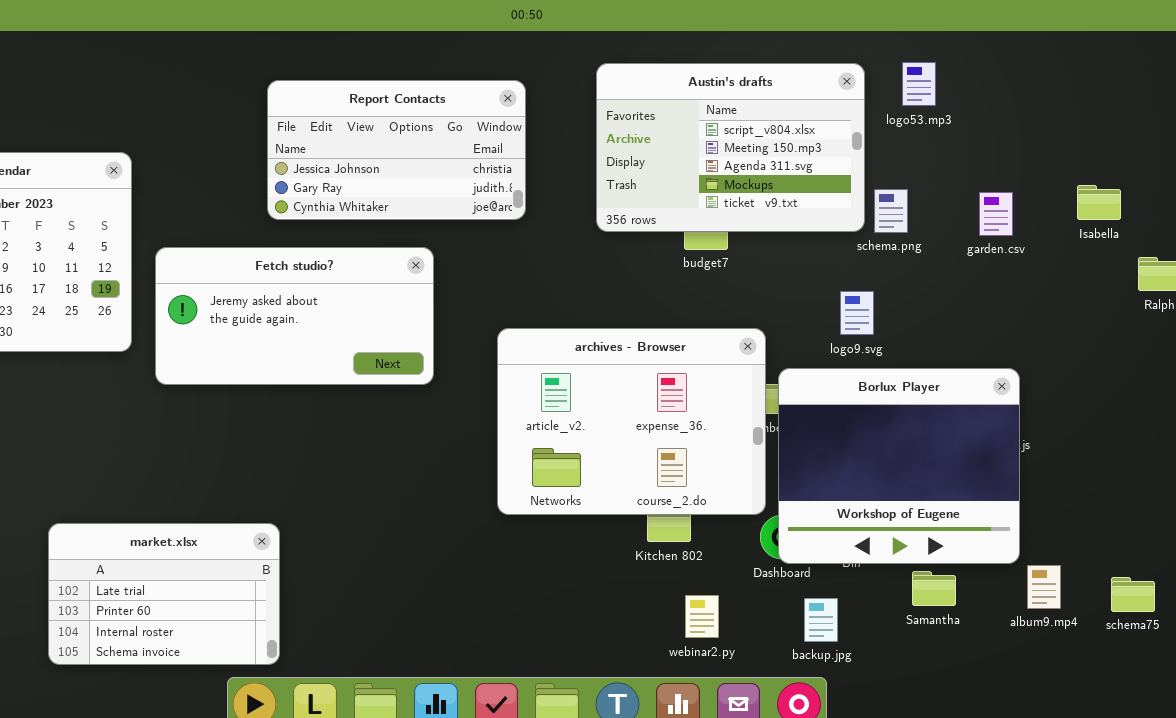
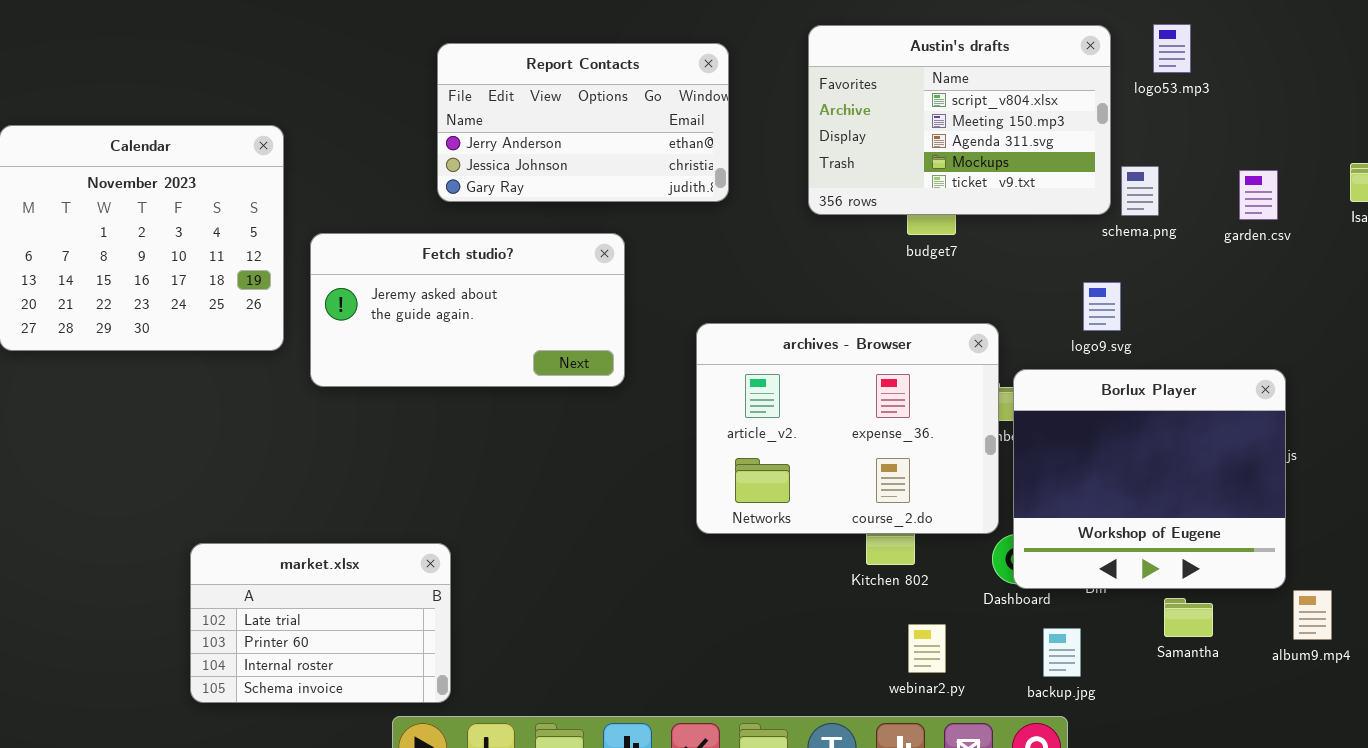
Report Contacts: [267,80,526,220] -> [437,43,729,202], scrolled up 1 row

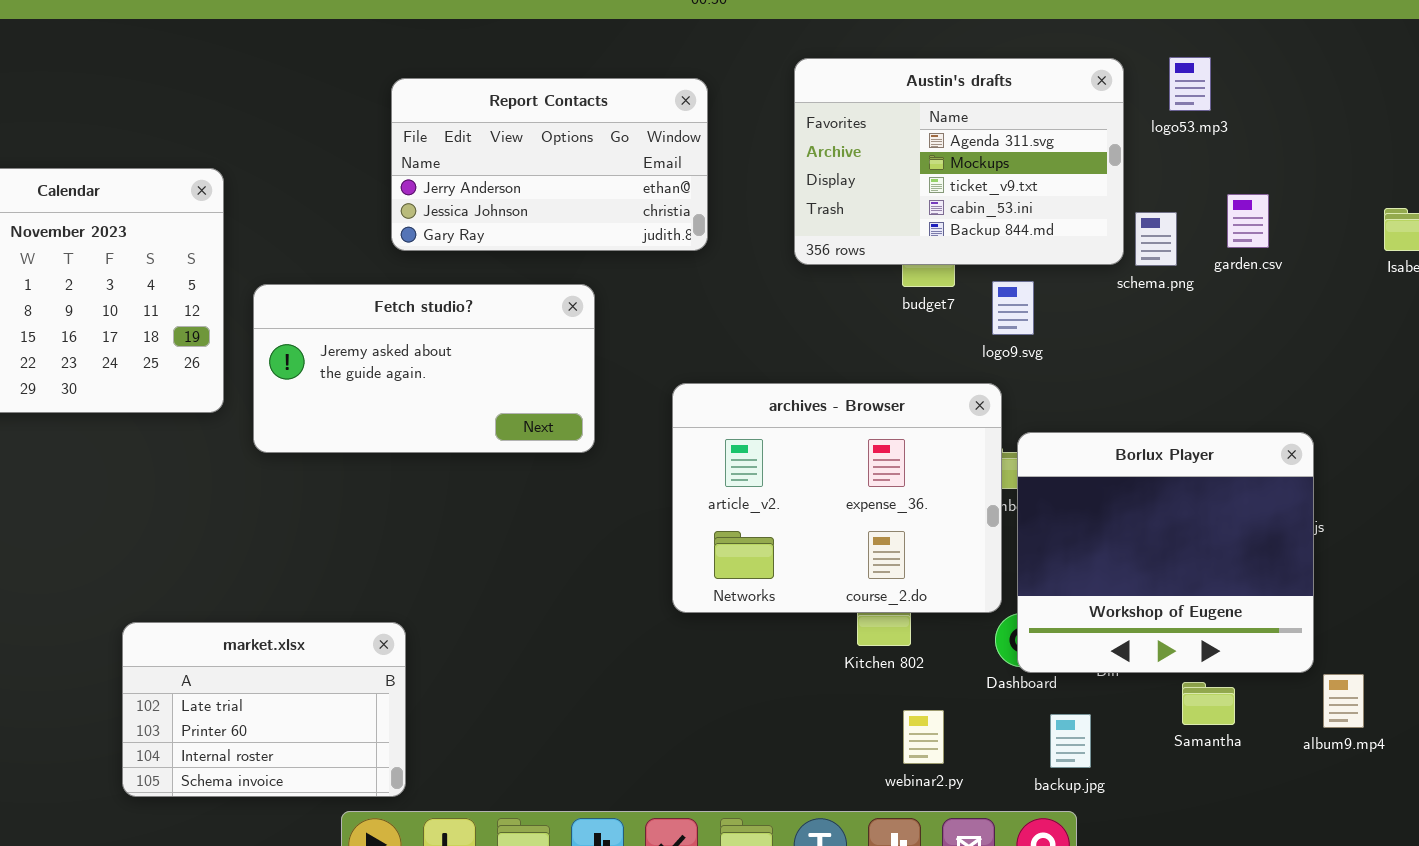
Austin's drafts: [808,25,1111,215] -> [794,58,1124,265], scrolled down 2 rows
garden.csv: [1239,170,1278,220] -> [1227,194,1269,248], moved
logo9.svg: [1083,282,1121,331] -> [992,281,1034,335], moved

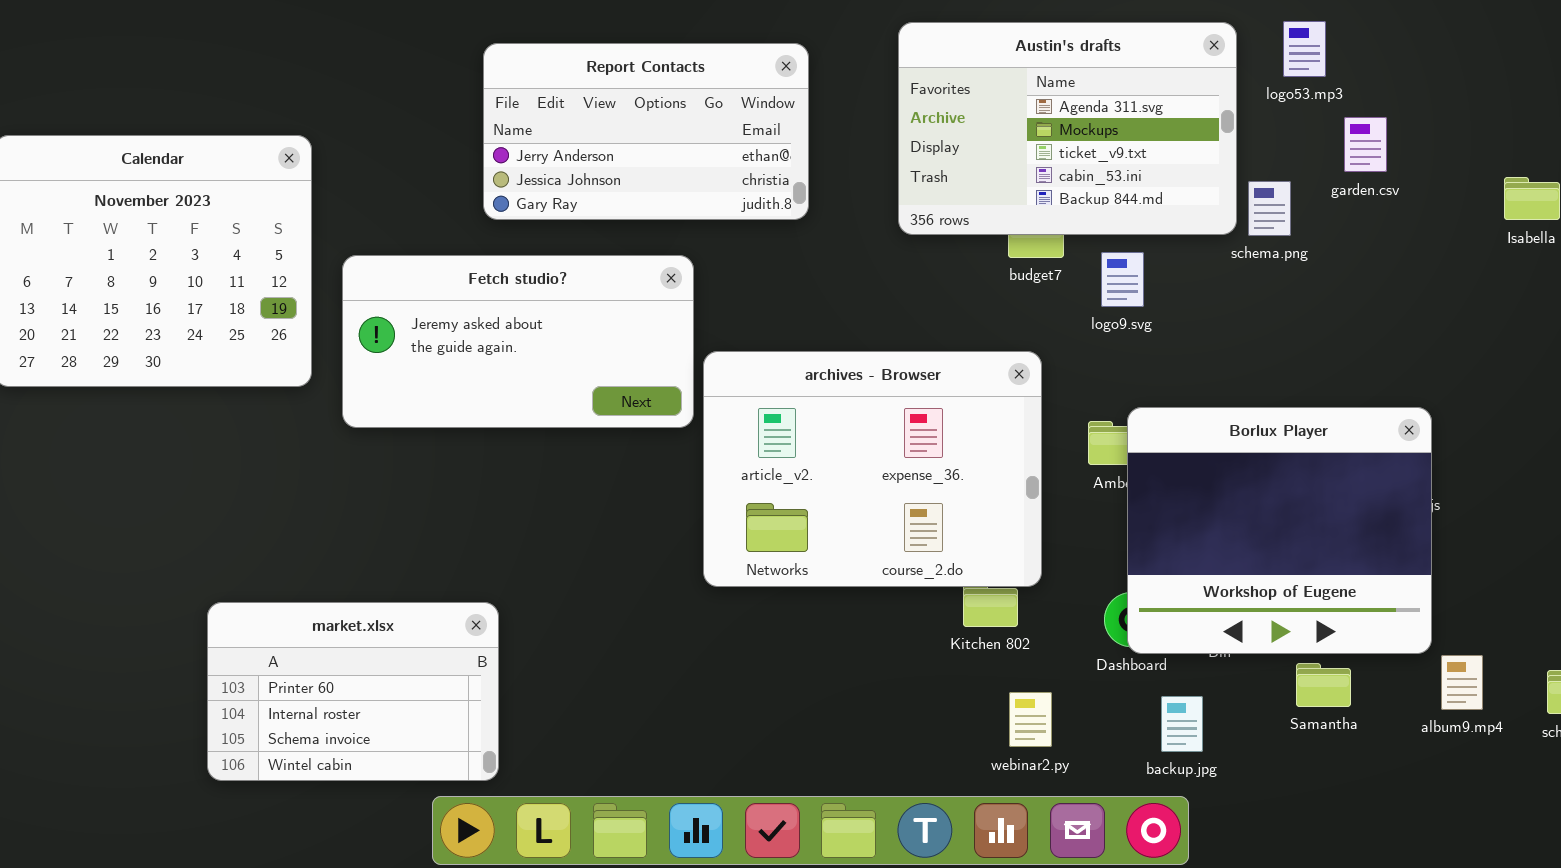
garden.csv: [1227,194,1269,248] -> [1344,117,1387,172], moved
archives - Browser: [672,383,1002,613] -> [703,351,1042,587], moved
market.xlsx: [122,622,406,797] -> [207,602,499,781], scrolled down 1 row

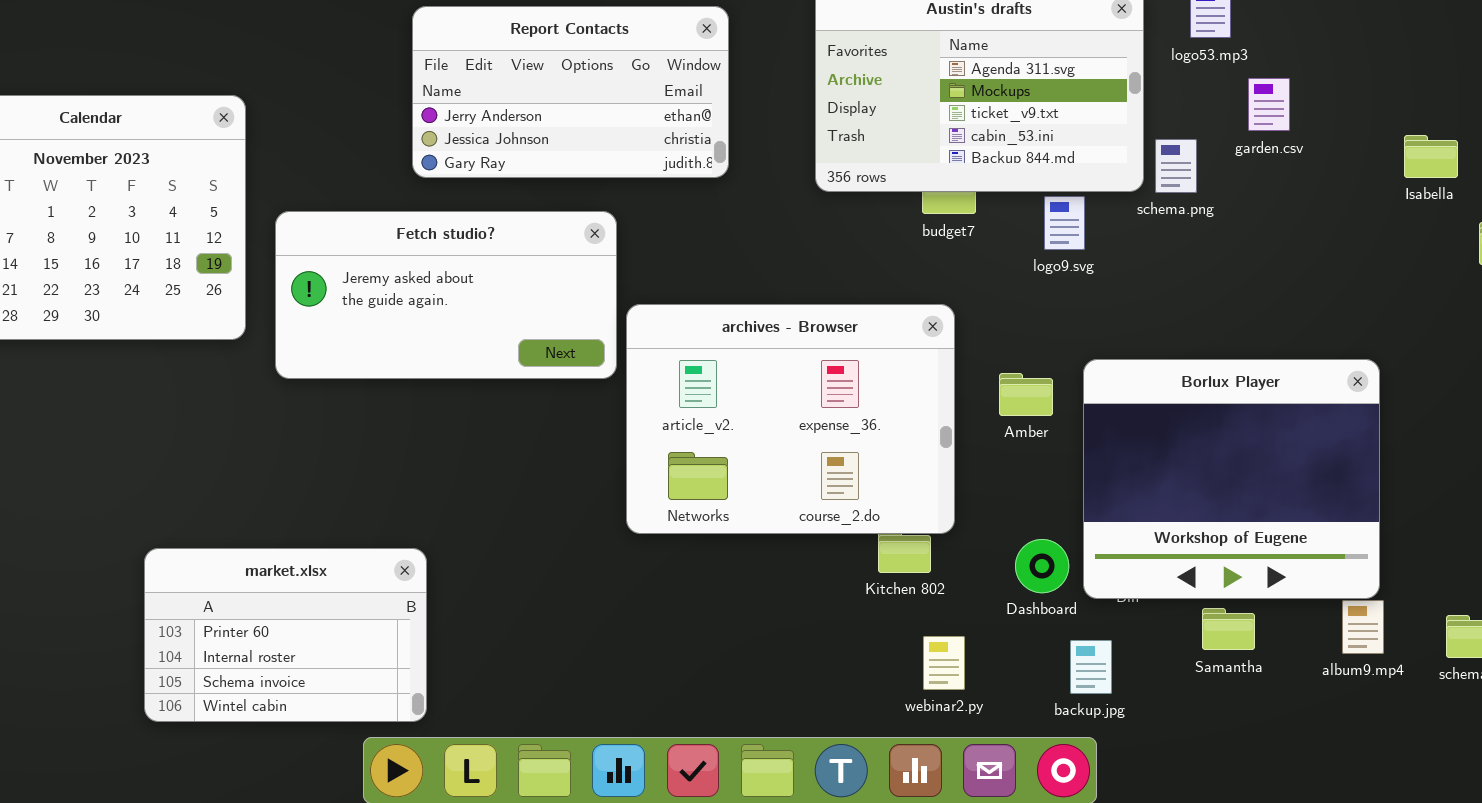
logo9.svg: [1101,252,1144,307] -> [1044,196,1085,250], moved
Borlux Player: [1127,407,1432,654] -> [1083,359,1380,599], moved

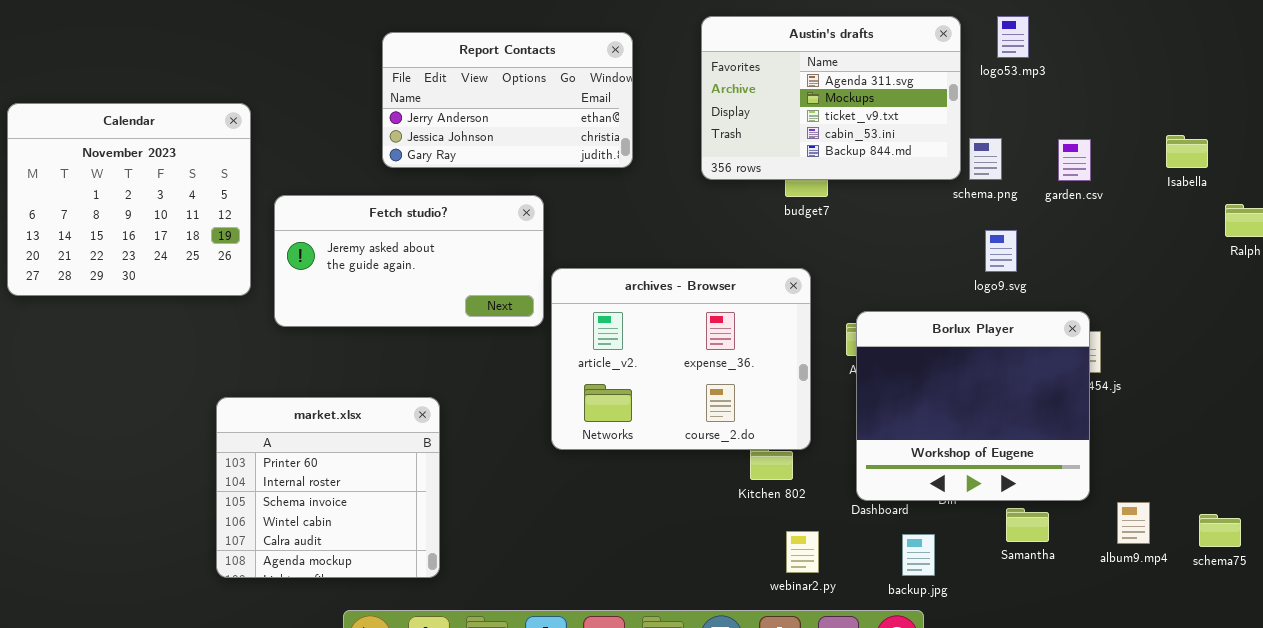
garden.csv: [1248,78,1290,131] -> [1058,139,1091,181], moved
logo9.svg: [1044,196,1085,250] -> [985,230,1017,272], moved
Borlux Player: [1083,359,1380,599] -> [856,311,1090,501], moved
market.xlsx: [144,548,427,722] -> [216,397,440,578], moved, resized

